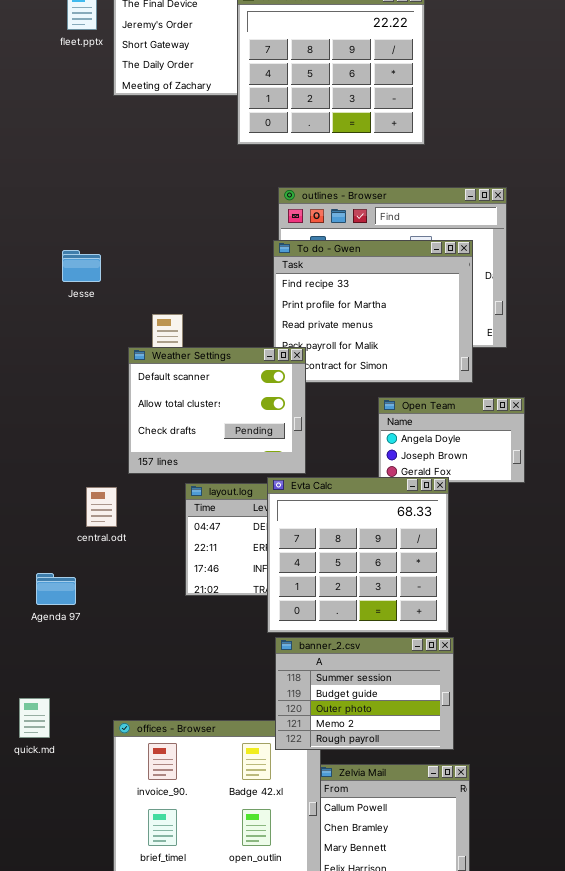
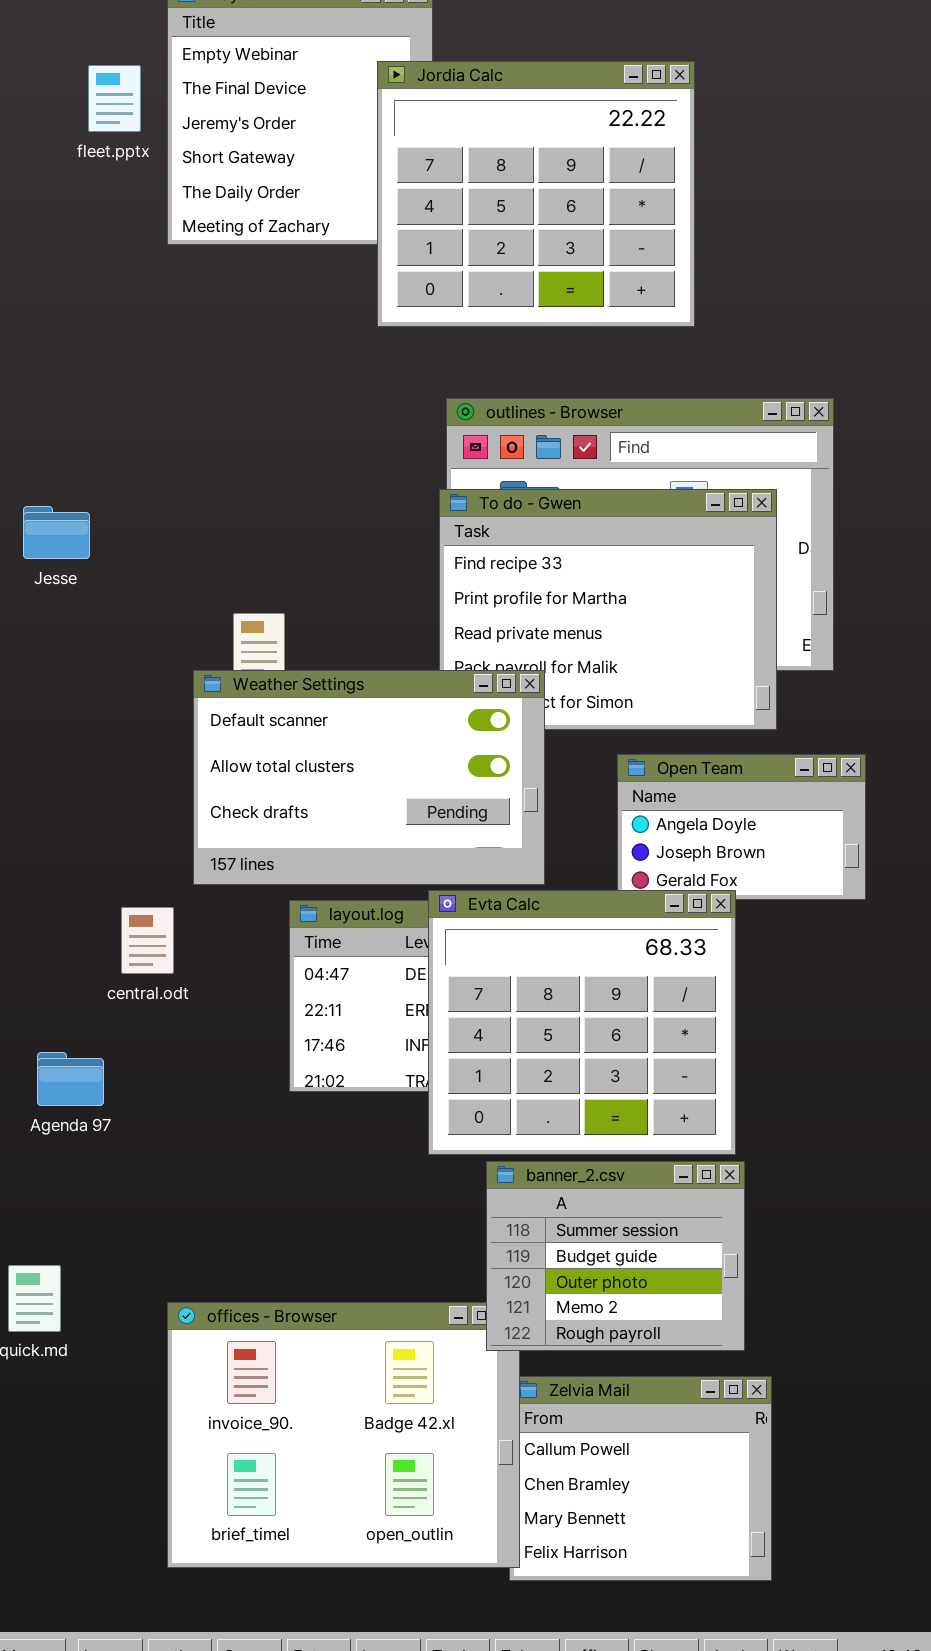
Jesse: [62,250,101,282] -> [23,506,90,559], moved
Weather Settings: [128,347,306,474] -> [193,670,545,885], resized
banner_2.csv: [275,637,454,750] -> [486,1161,745,1351], resized

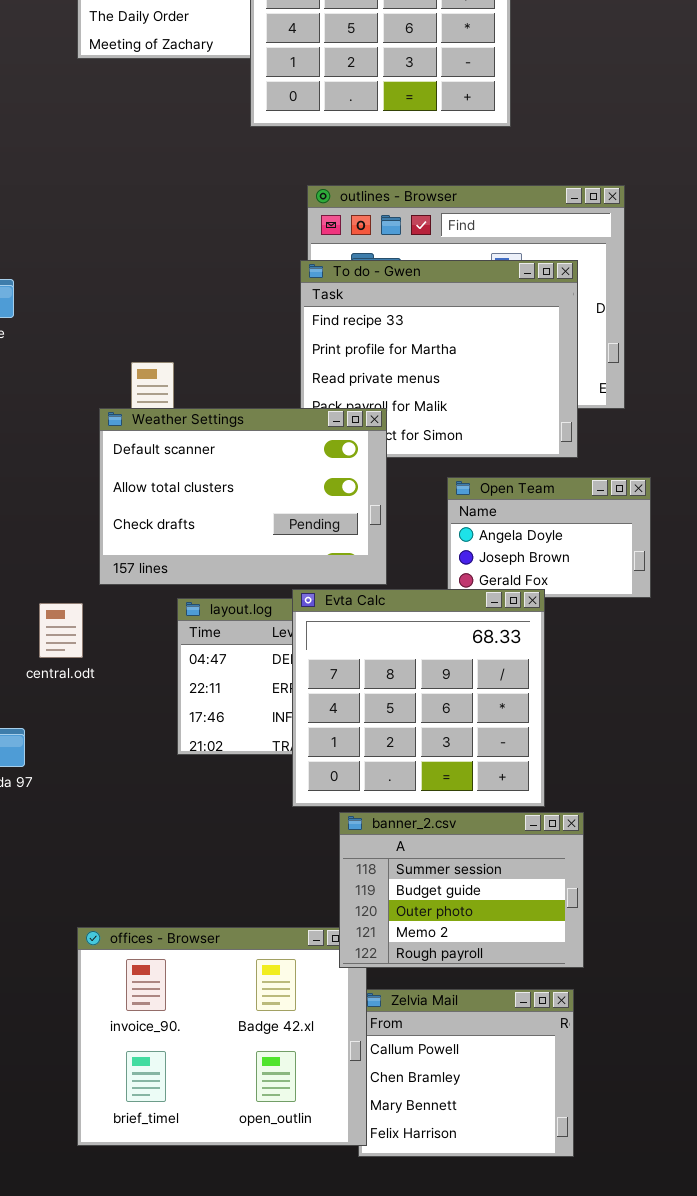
banner_2.csv: [486,1161,745,1351] -> [339,812,584,968], resized

